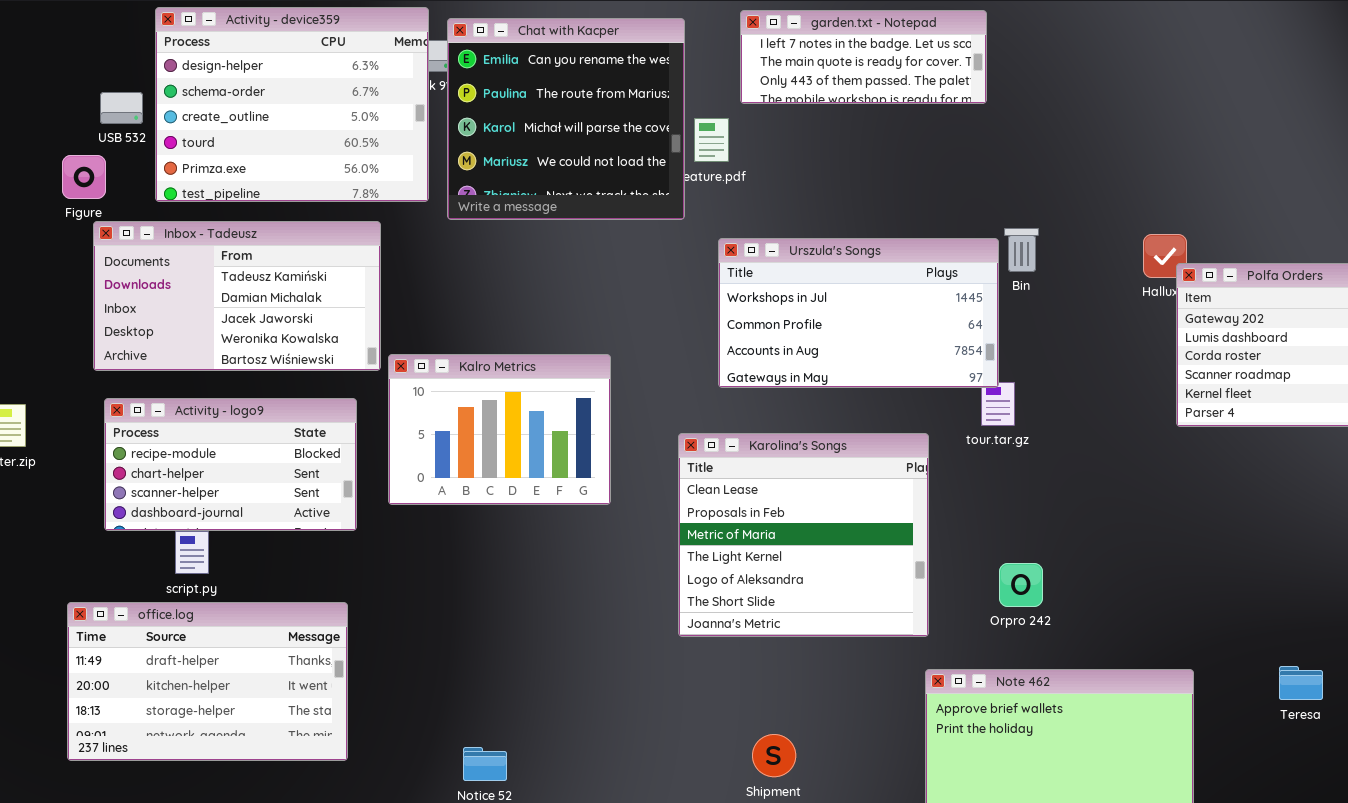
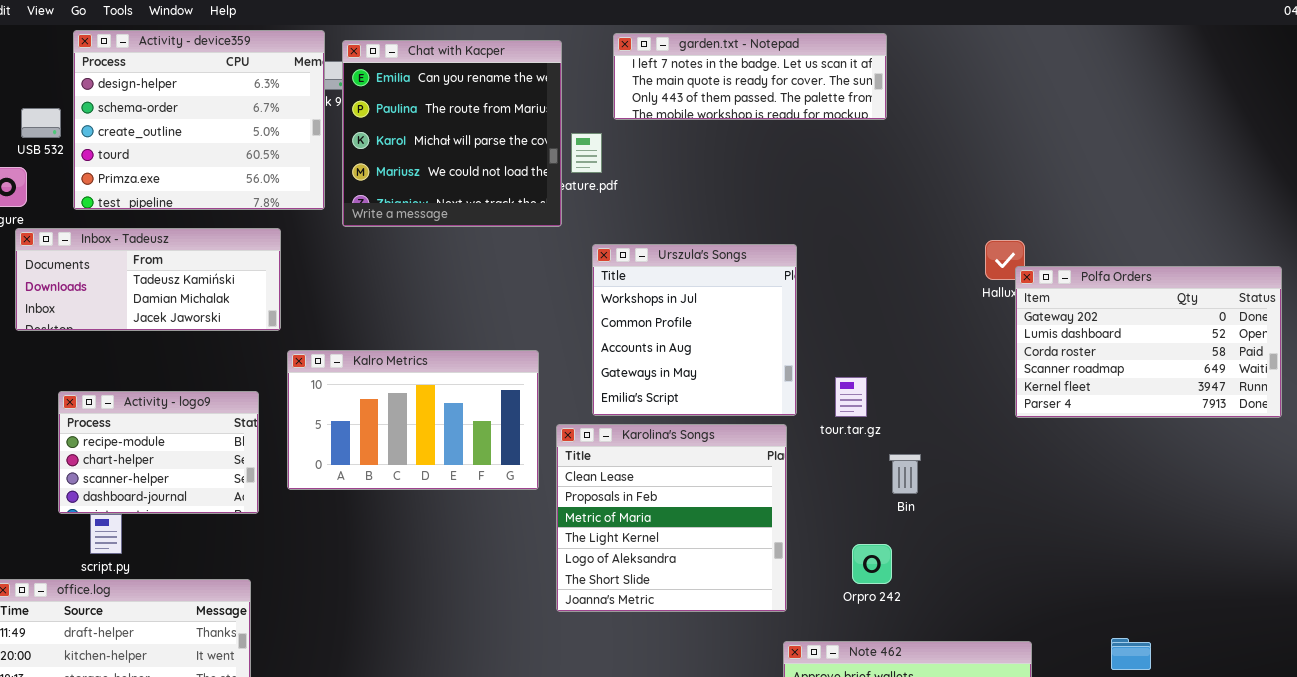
garden.txt - Notepad: [740,10,987,104] -> [613,33,887,120], resized
Inbox - Tadeusz: [93,221,381,371] -> [15,228,281,331], resized
Bin: [1004,228,1039,272] -> [889,454,921,494], moved
Urszula's Songs: [718,238,999,388] -> [592,244,797,416], resized
Kalro Metrics: [388,354,611,505] -> [287,350,539,490], resized
Activity - logo9: [104,398,357,531] -> [58,391,259,514], resized

